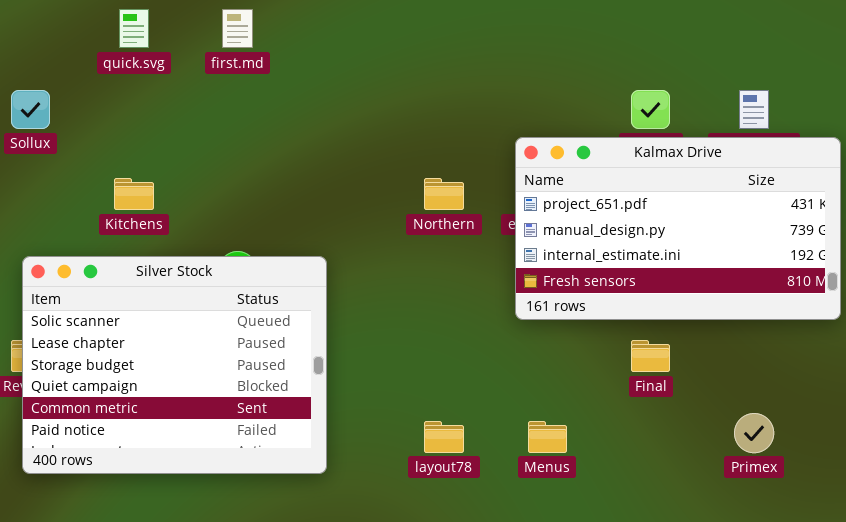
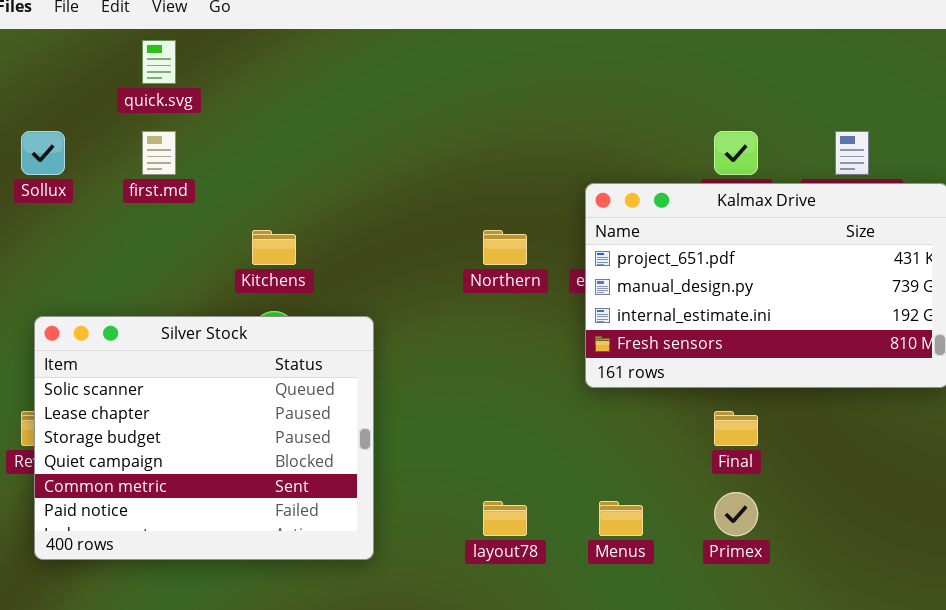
first.md: [222,9,253,48] -> [142,131,176,175], moved
Kitchens: [114,178,154,210] -> [252,230,296,265], moved
Primex: [734,413,774,453] -> [714,492,758,536], moved

